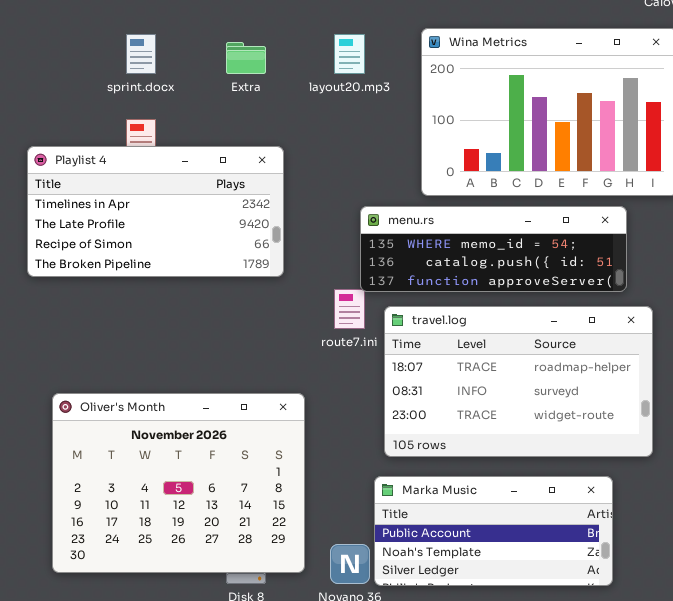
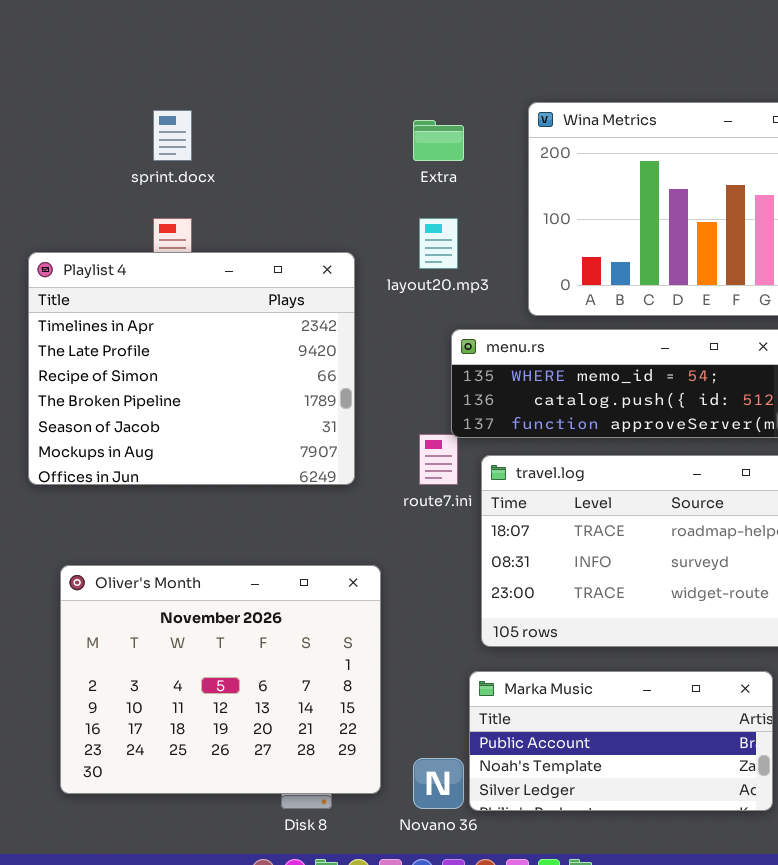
layout20.mp3: [334,34,365,74] -> [419,218,458,269], moved
Extra: [226,42,266,74] -> [413,120,464,161], moved
Playlist 4: [27,146,284,277] -> [28,252,355,485], resized

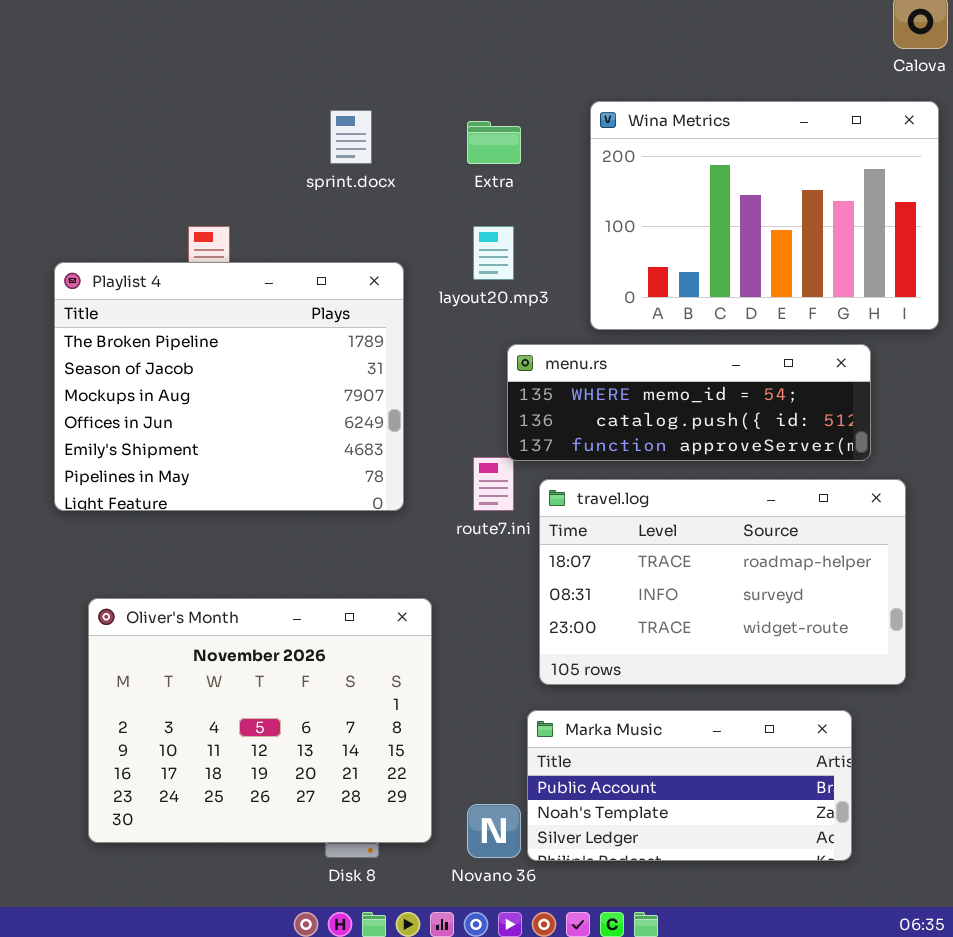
sprint.docx: [153,110,192,161] -> [330,110,372,164], moved
Playlist 4: [28,252,355,485] -> [54,262,404,511], scrolled down 3 rows

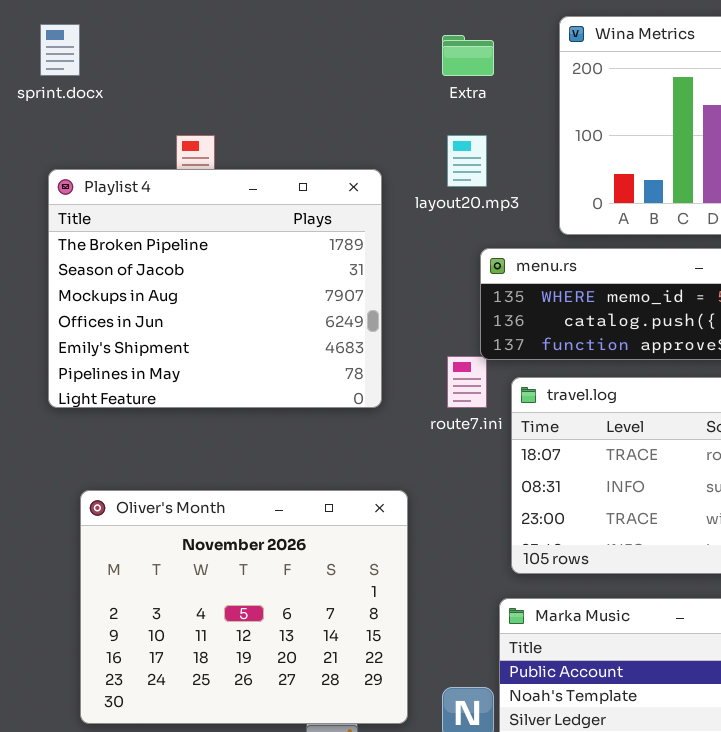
sprint.docx: [330,110,372,164] -> [40,24,80,76], moved

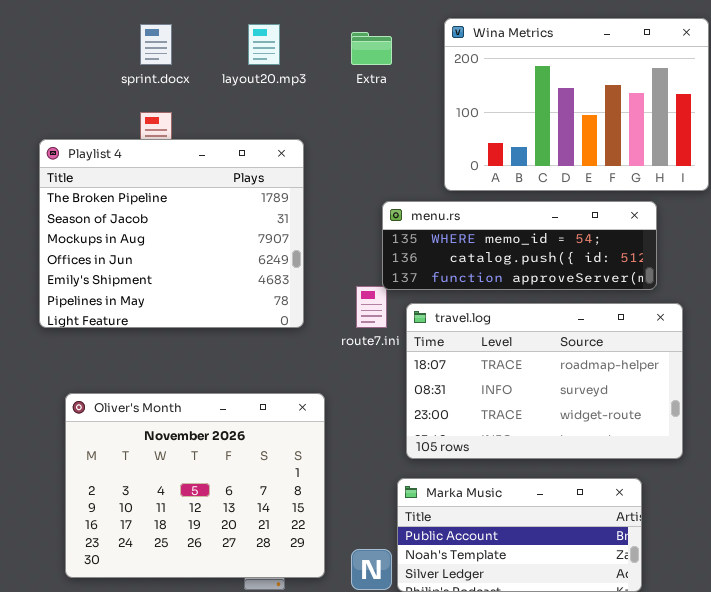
sprint.docx: [40,24,80,76] -> [140,24,172,65], moved
layout20.mp3: [447,135,487,187] -> [248,24,280,65], moved

